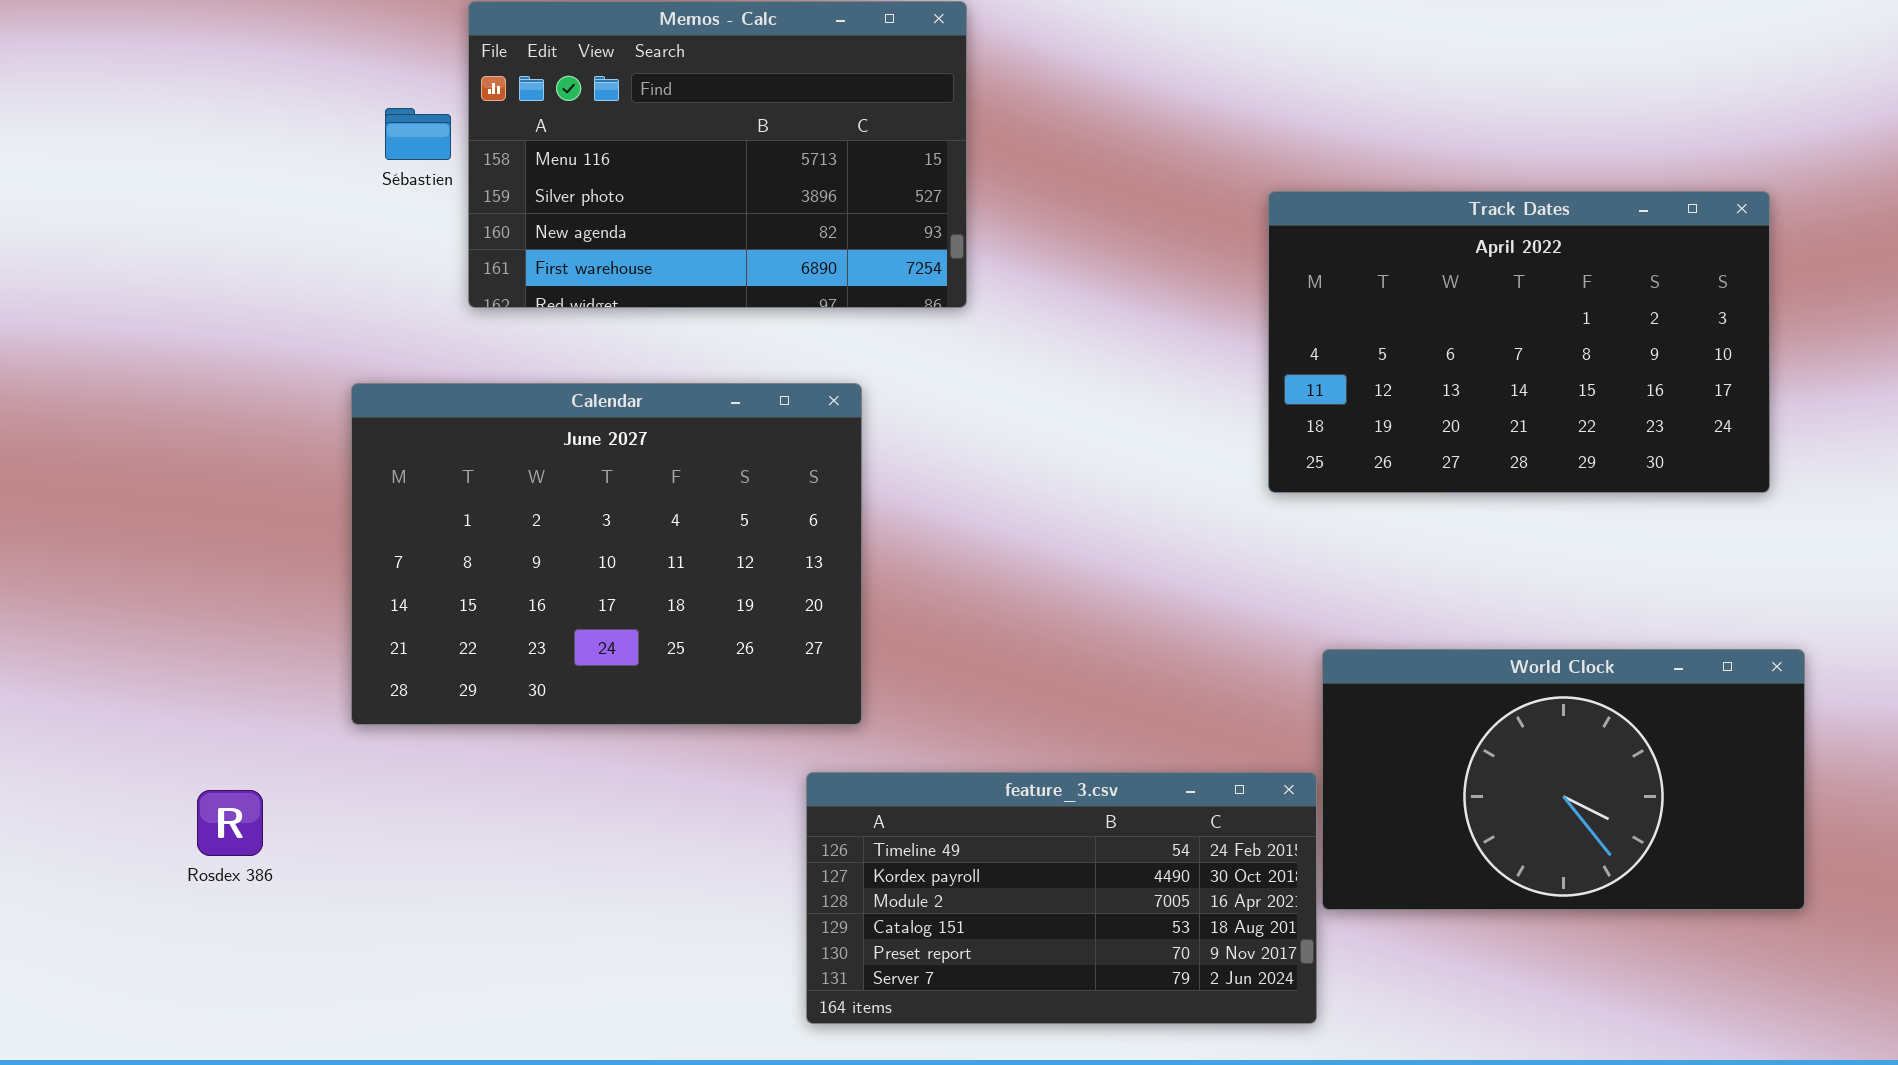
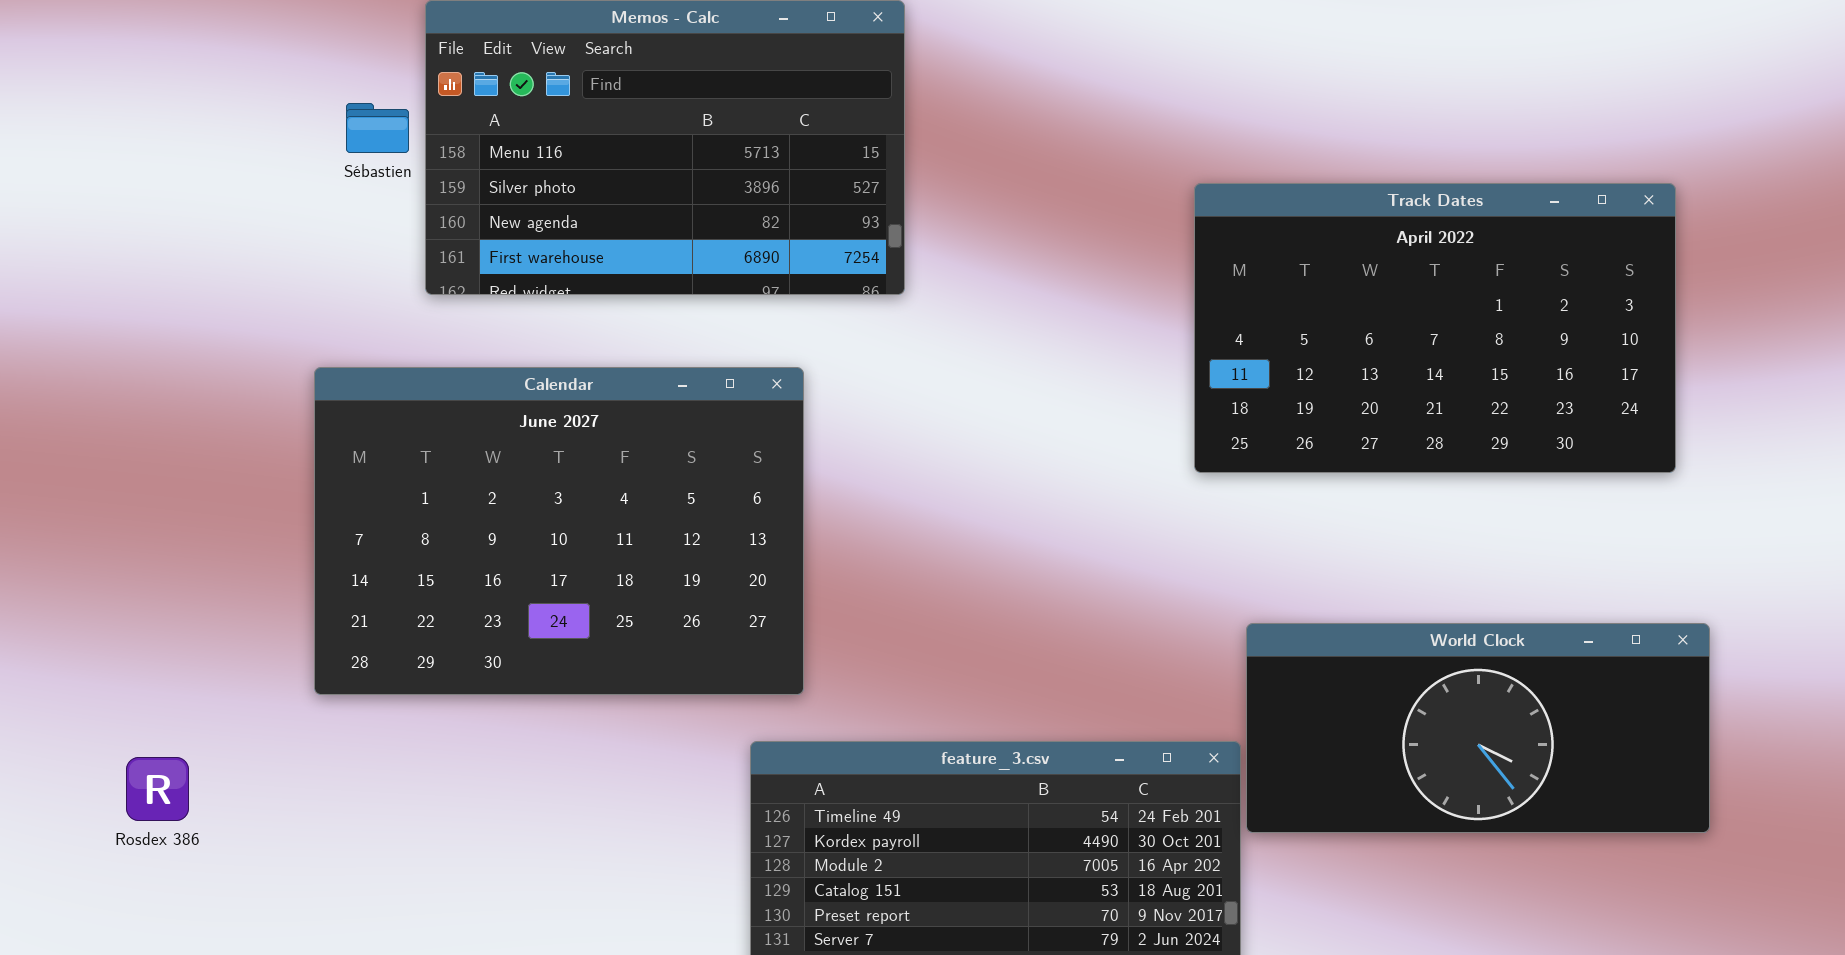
World Clock: [1322,649,1805,910] -> [1246,623,1710,833], resized
Rosdex 386: [197,790,263,856] -> [126,757,189,821], moved

